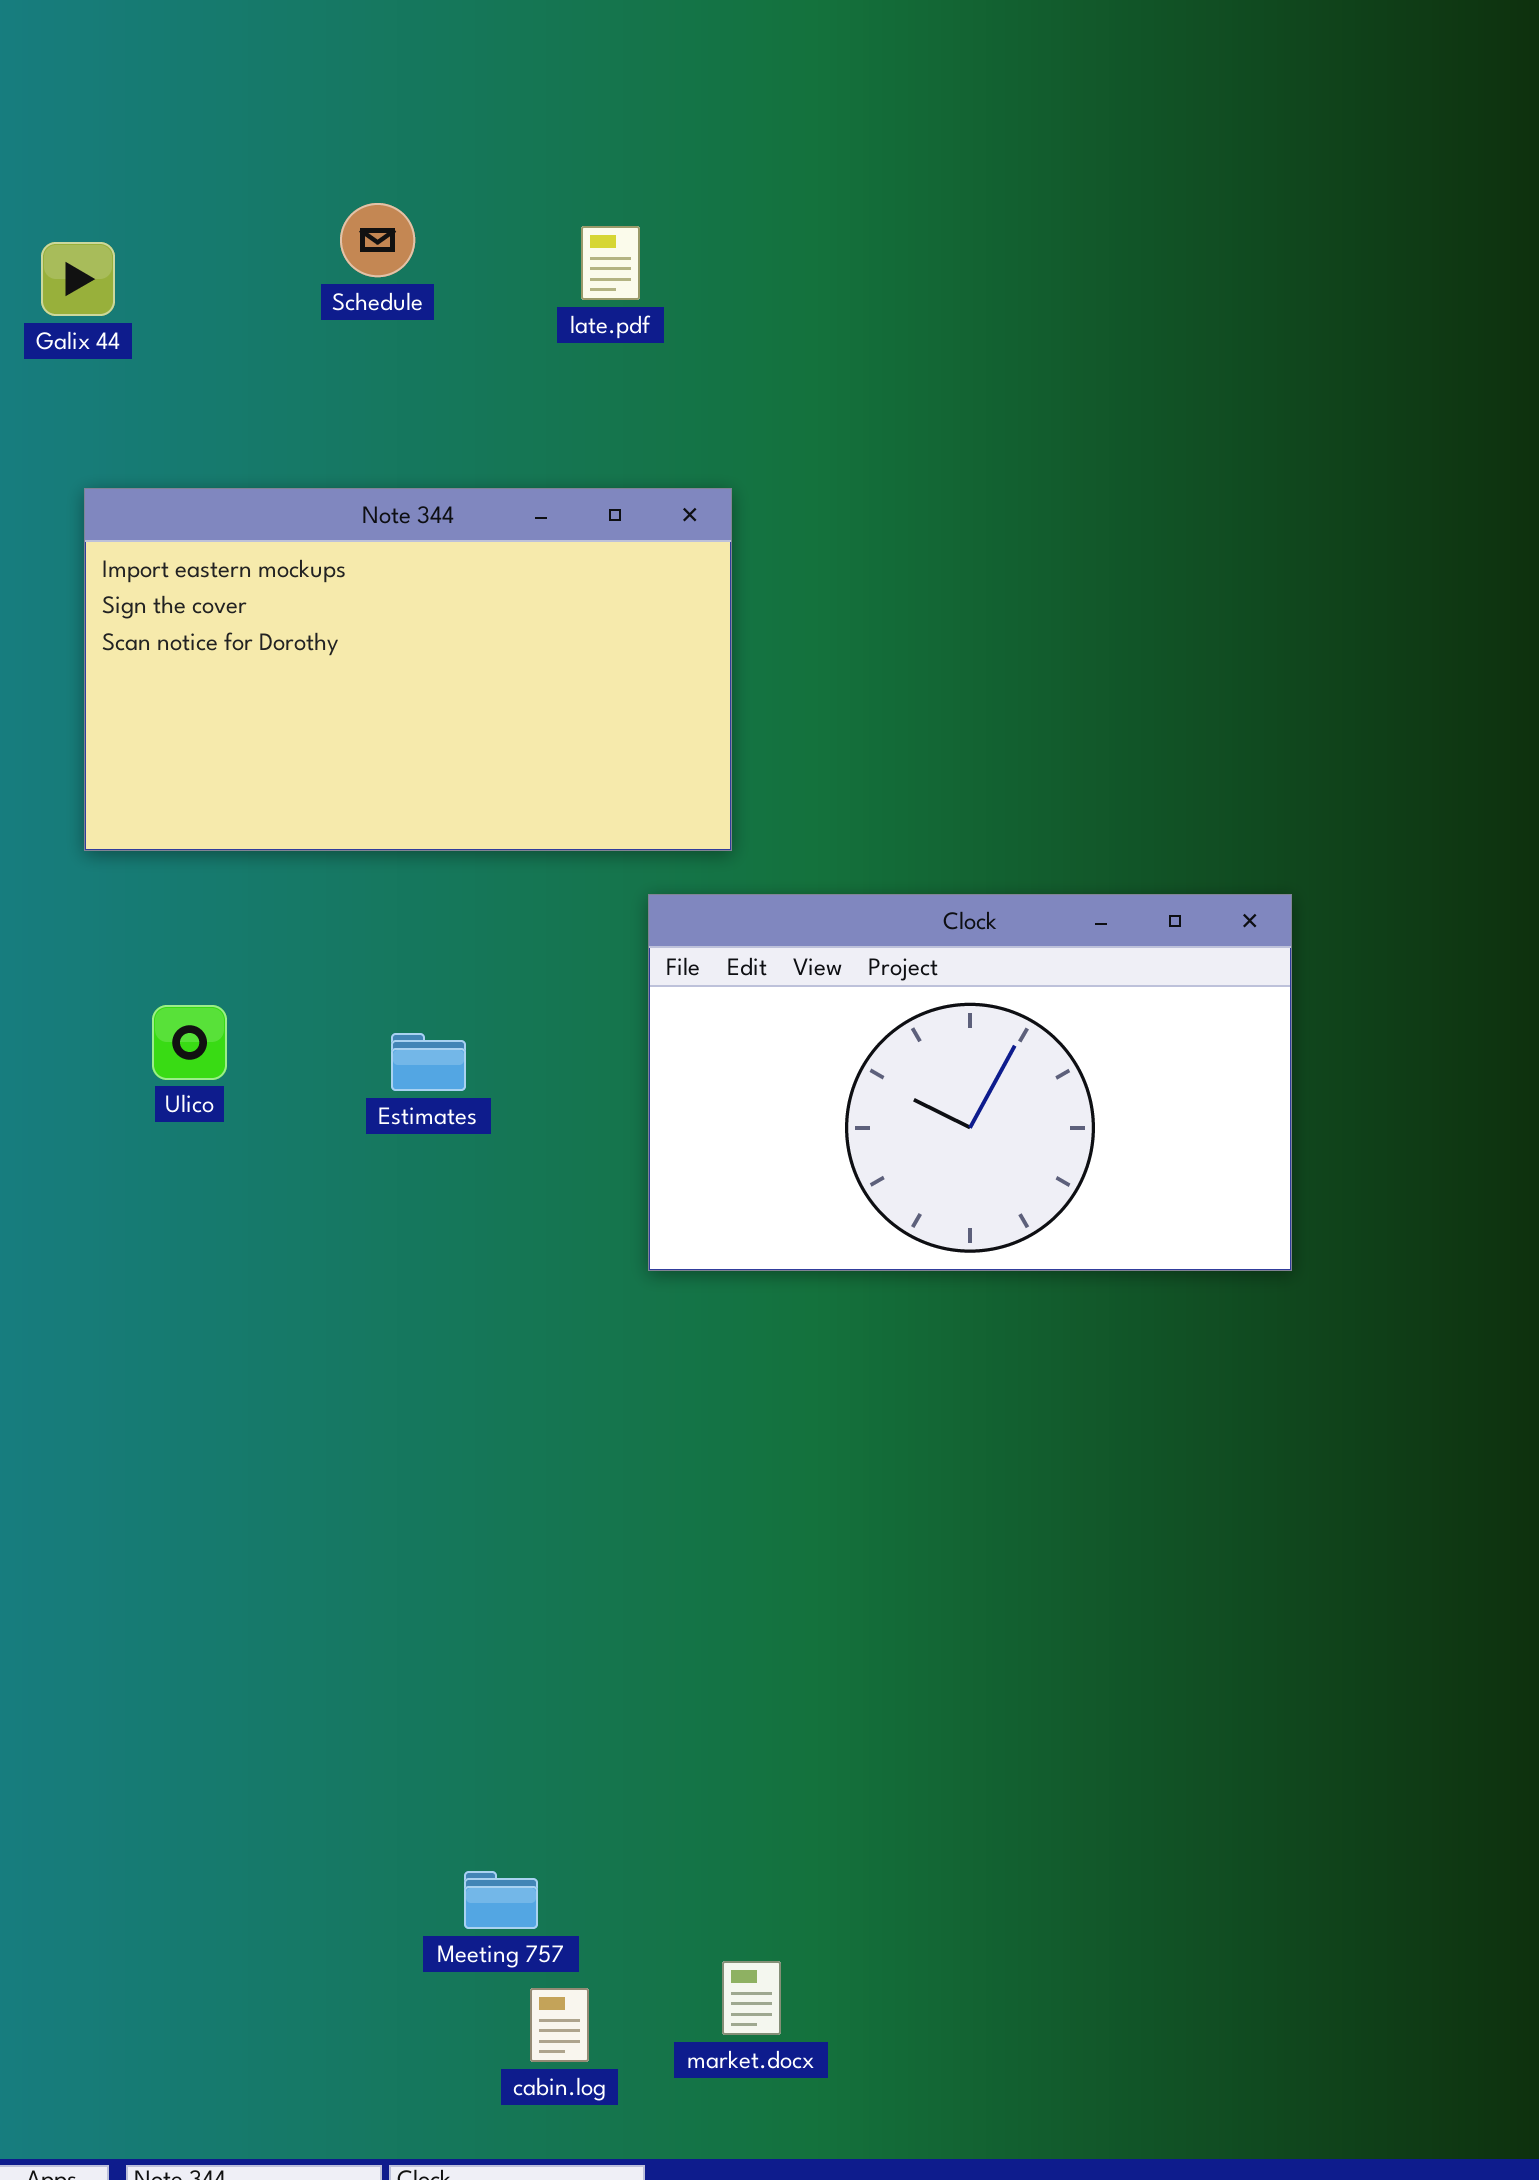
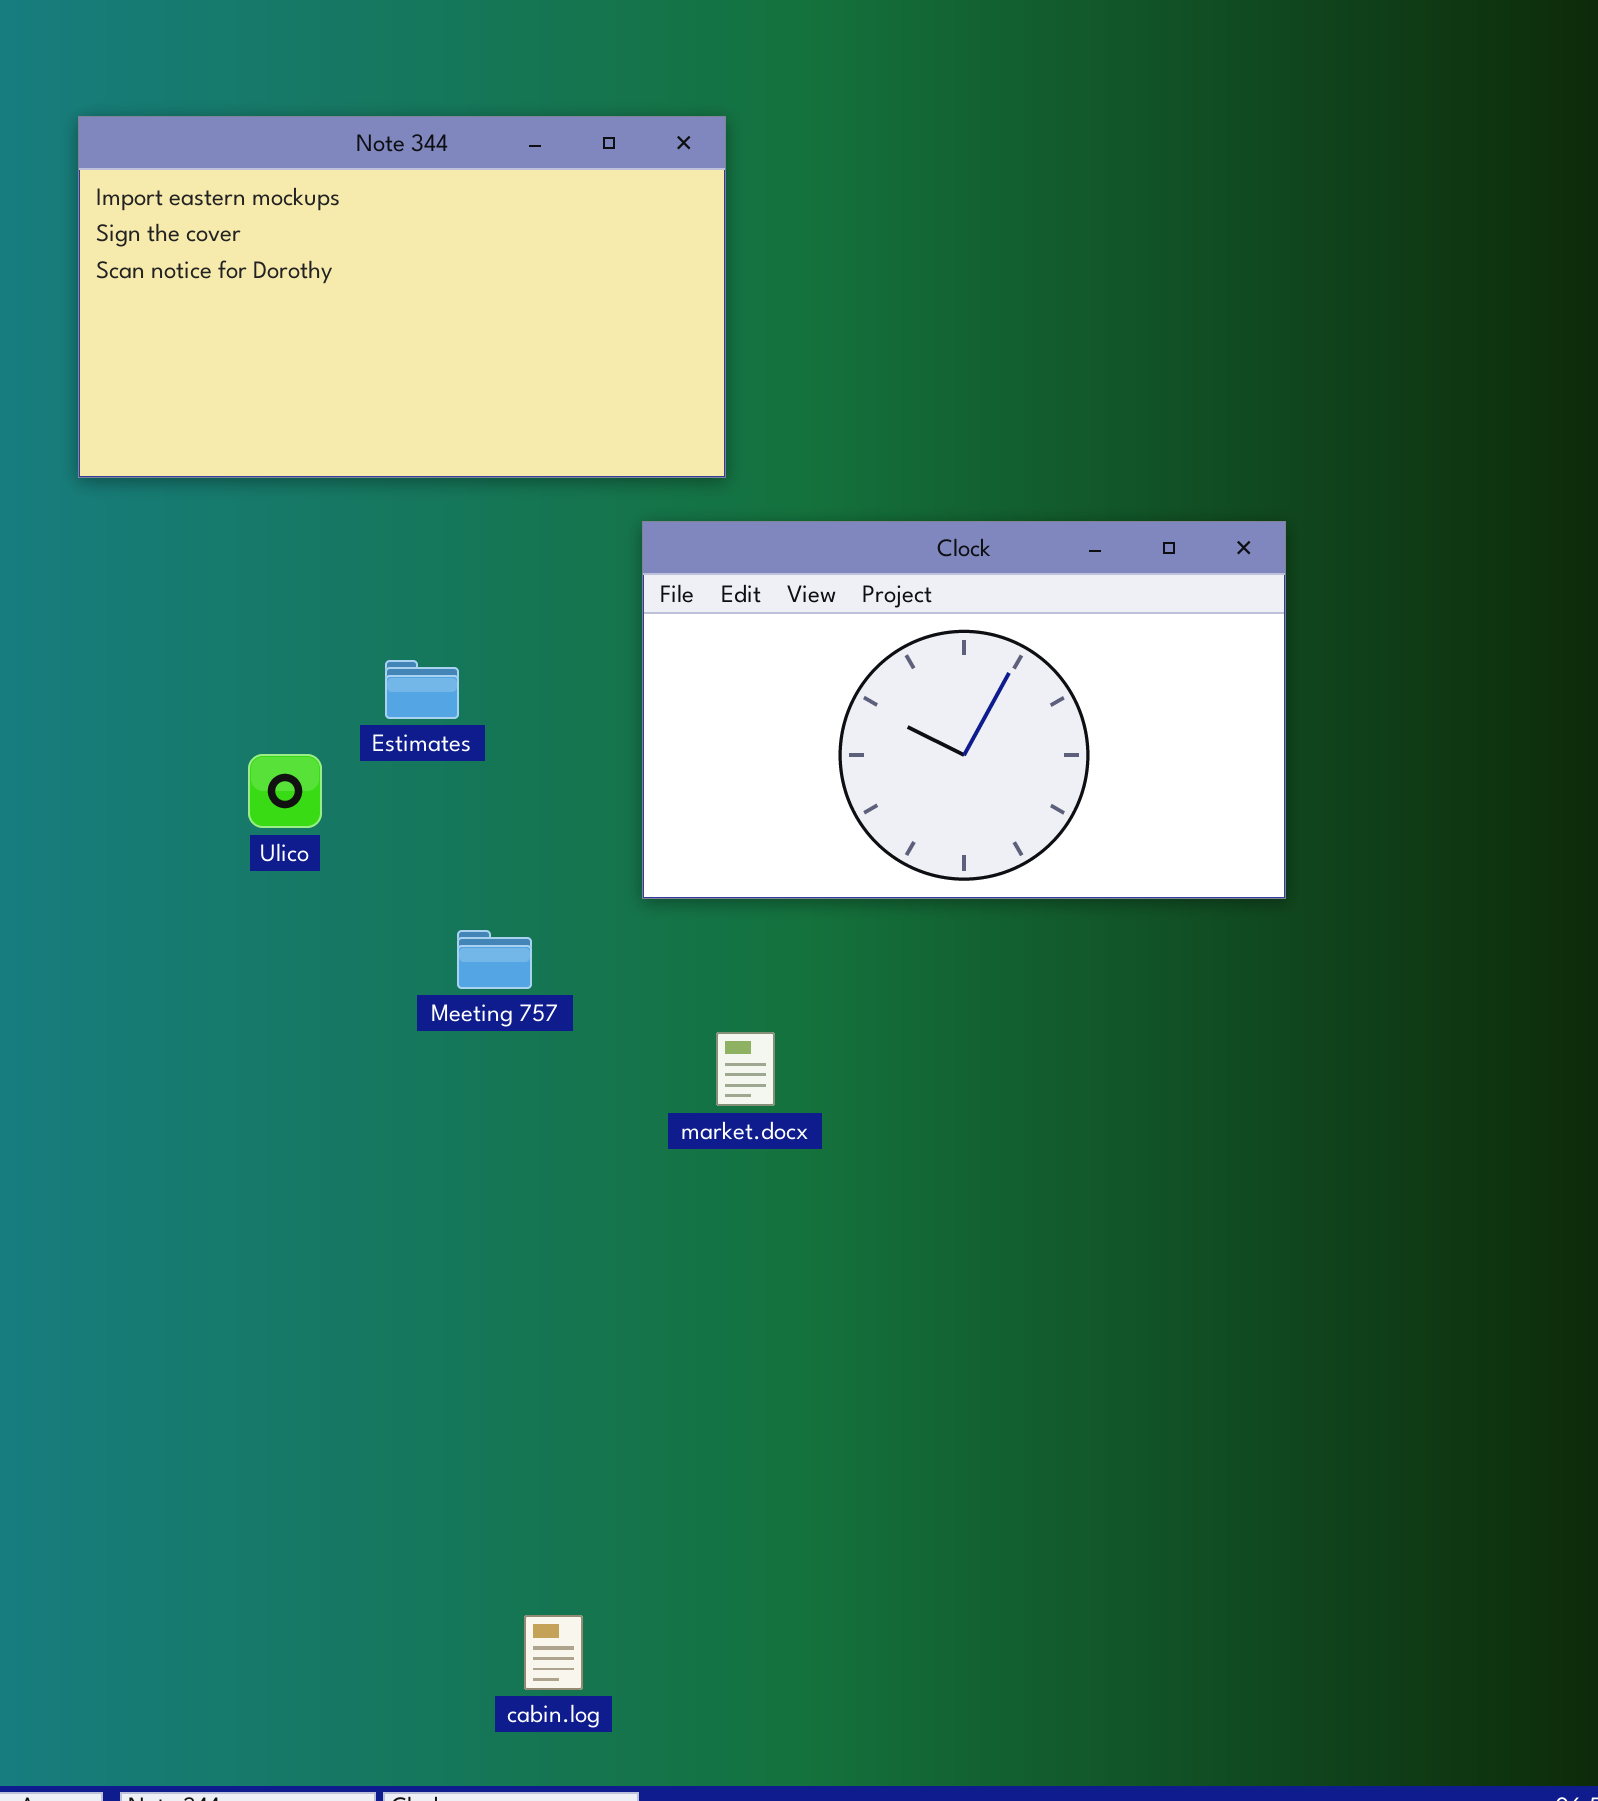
Ulico: [152,1005,227,1080] -> [248,754,322,828], moved
Meeting 757: [464,1871,538,1929] -> [457,930,532,989], moved
market.docx: [722,1961,781,2035] -> [716,1032,775,1106], moved

